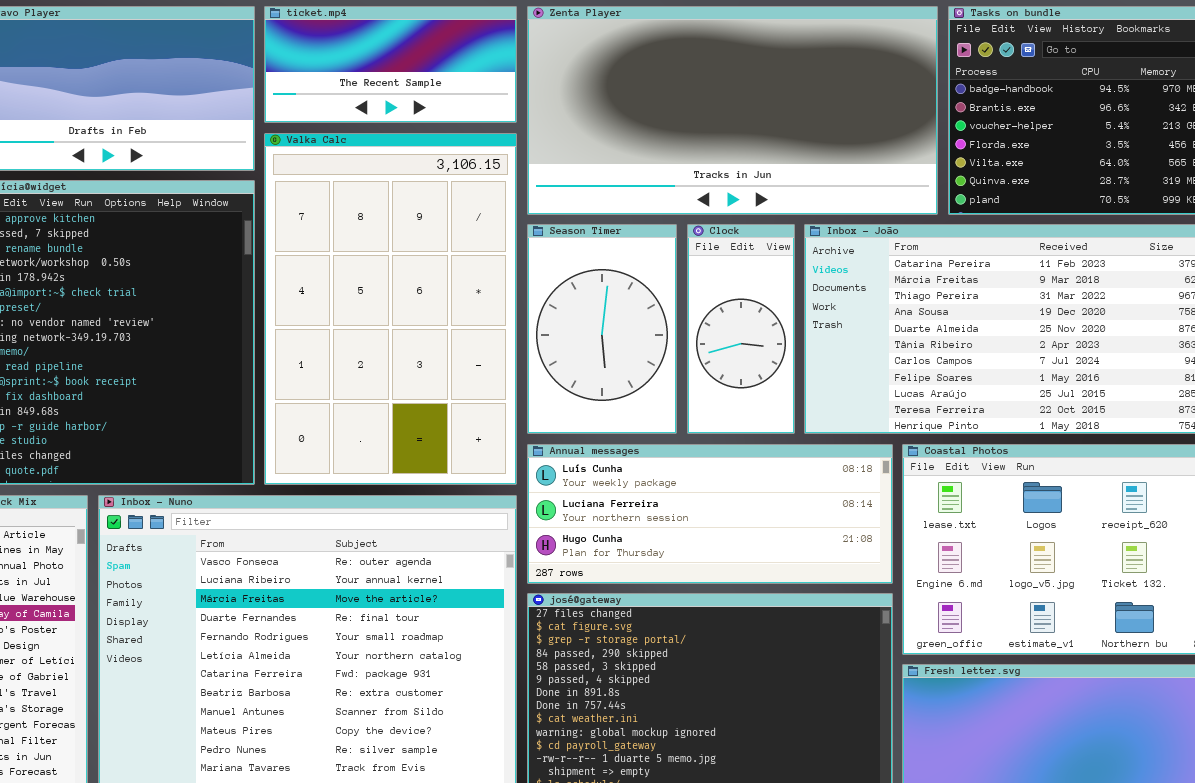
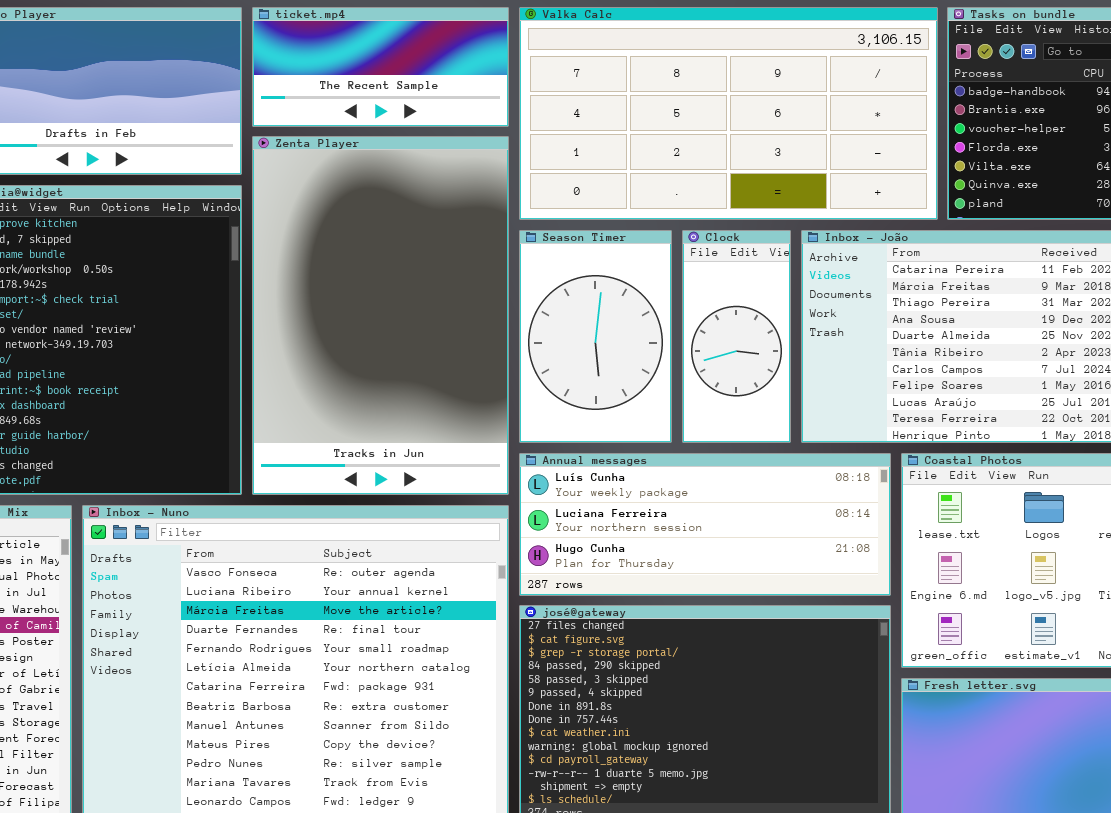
Zenta Player: [527,6,938,215] -> [252,136,509,495], moved, resized
Valka Calc: [264,133,517,485] -> [519,7,938,220], moved, resized

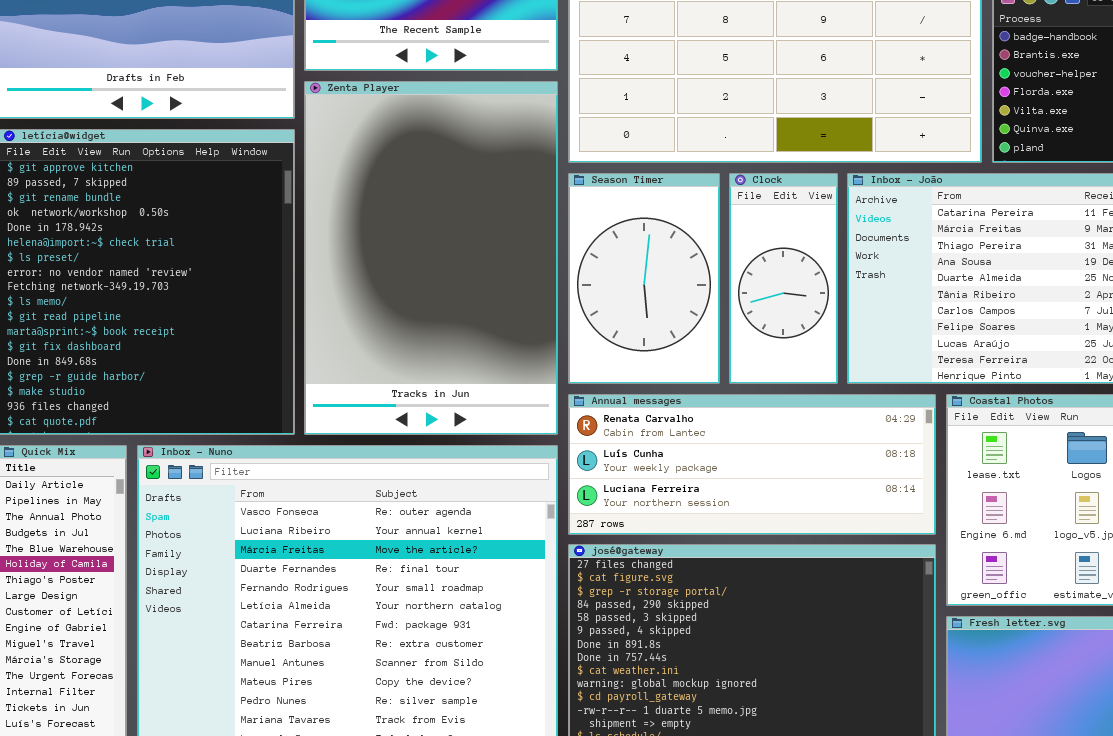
Annual messages: [519,453,891,596] -> [568,394,936,535], scrolled up 1 row

